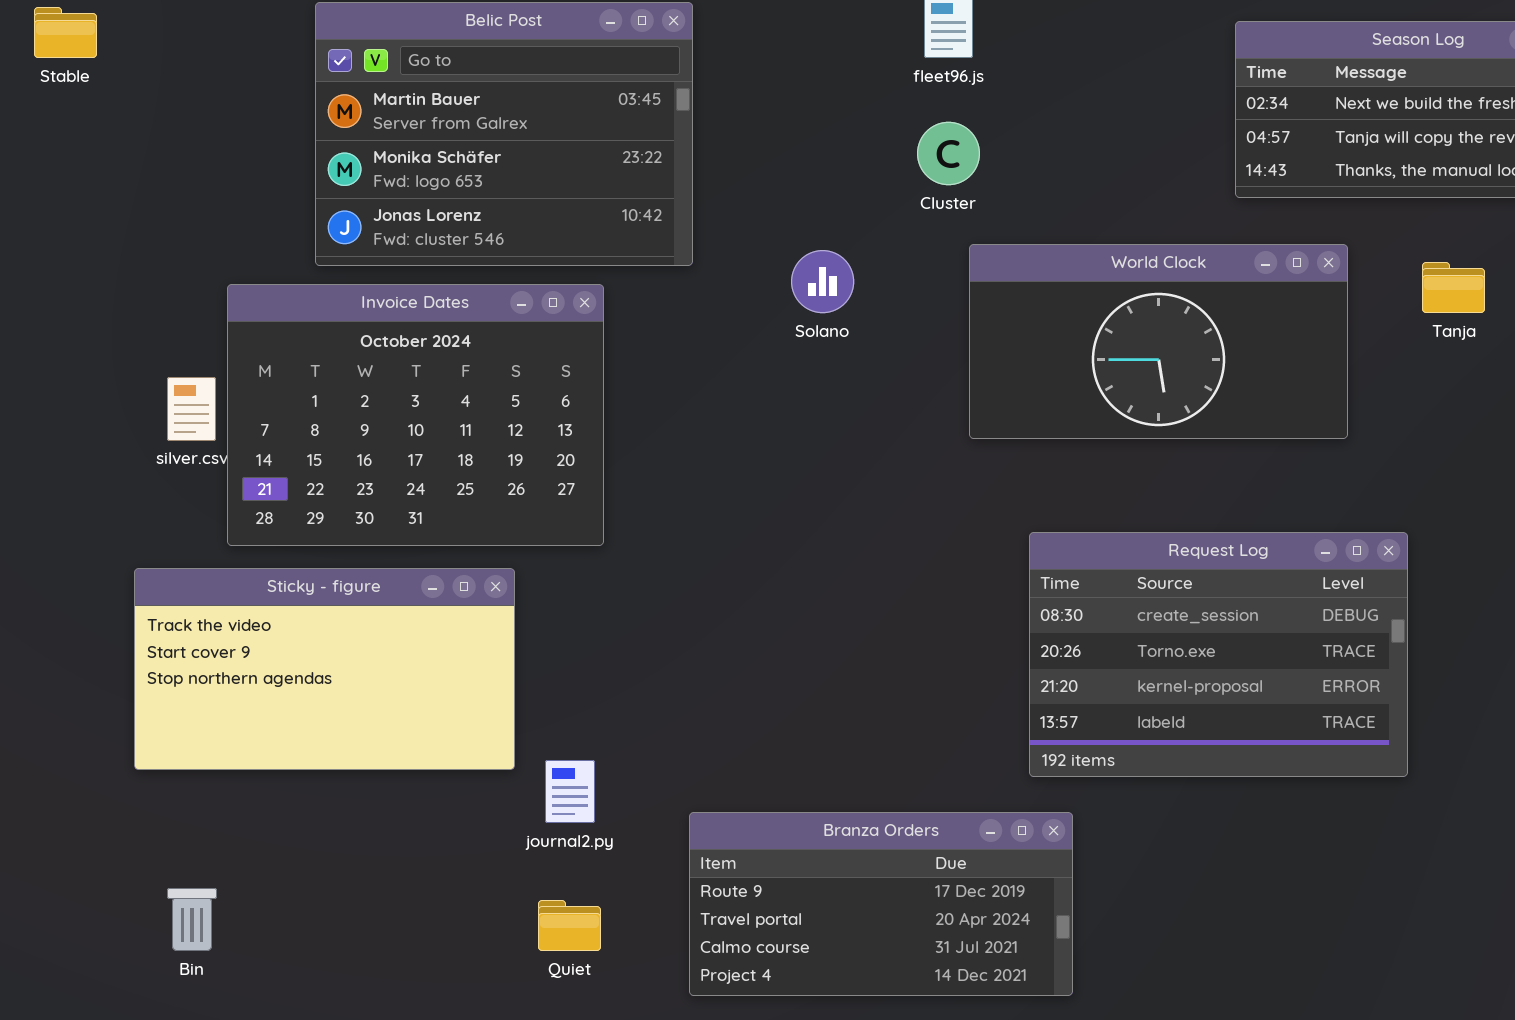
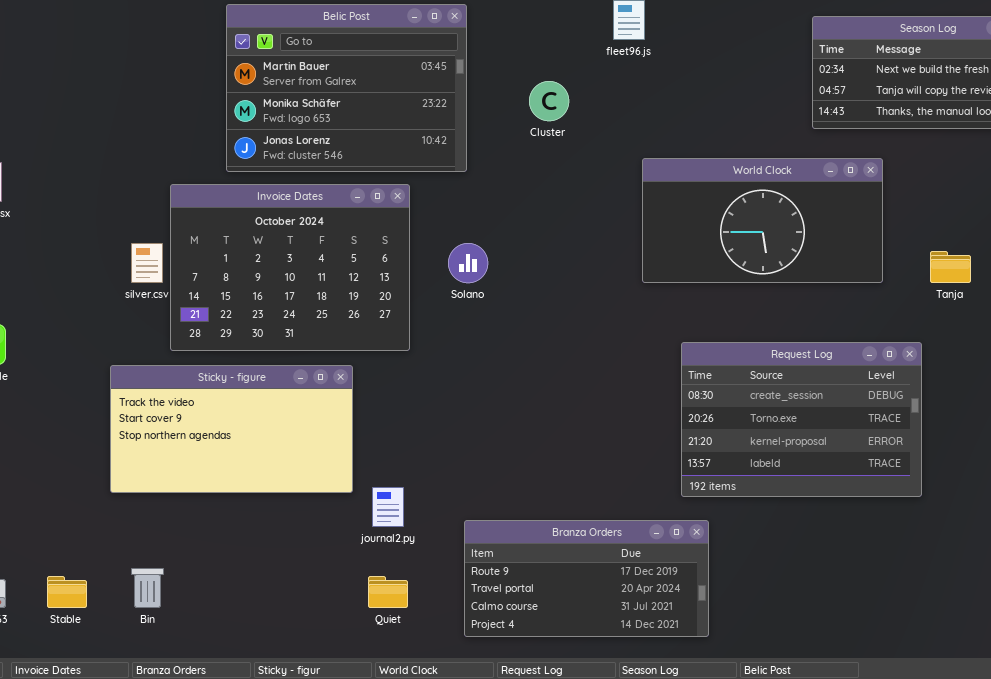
Stable: [34,7,97,58] -> [47,576,87,608], moved
Cluster: [917,122,980,185] -> [529,81,569,121], moved
Solano: [791,250,854,313] -> [448,243,488,283], moved
Tanja: [1422,262,1485,313] -> [930,251,971,283], moved

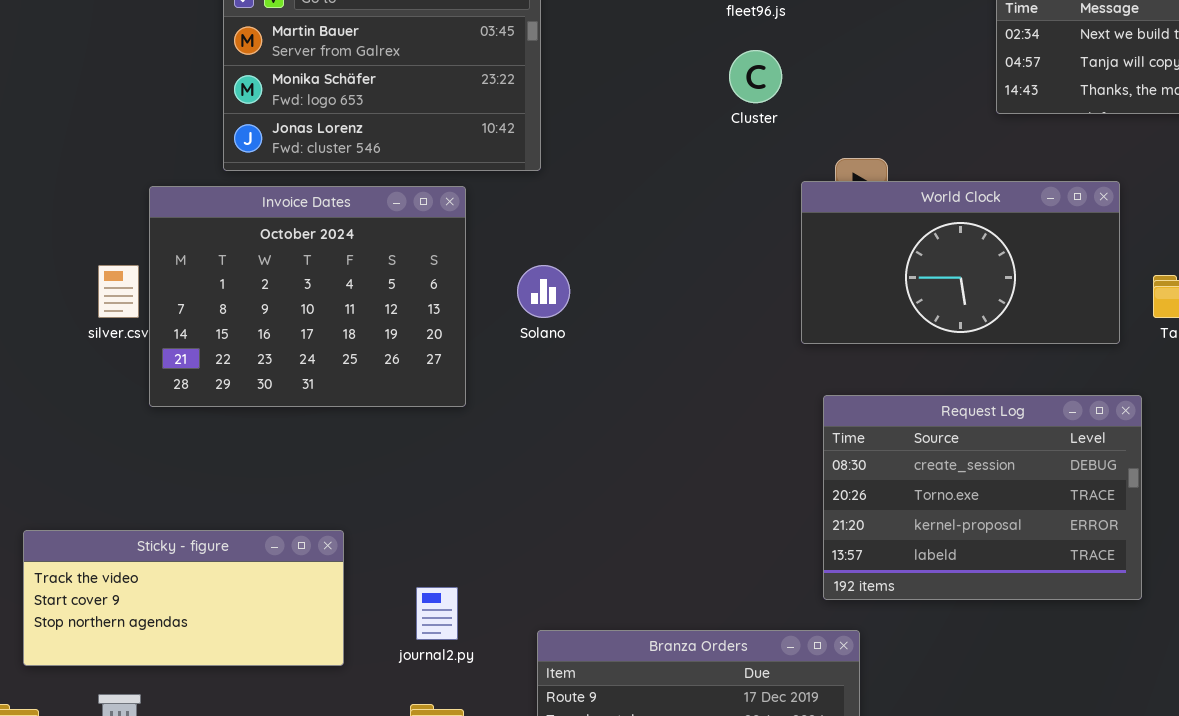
Cluster: [529,81,569,121] -> [729,50,782,103], moved
World Clock: [642,158,883,283] -> [801,181,1120,344], moved
Sticky - figure: [110,365,353,493] -> [23,530,344,666], moved, resized

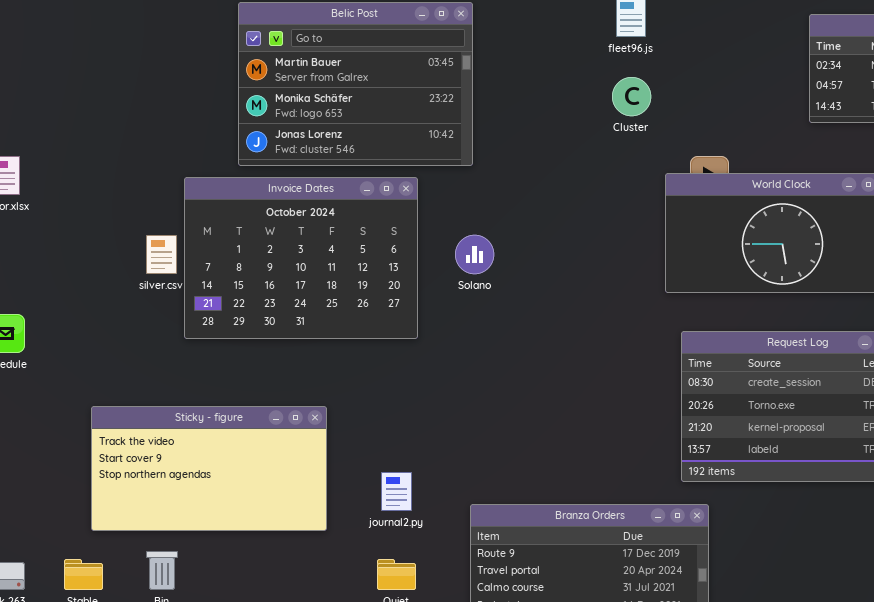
Sticky - figure: [23,530,344,666] -> [91,406,327,531], resized

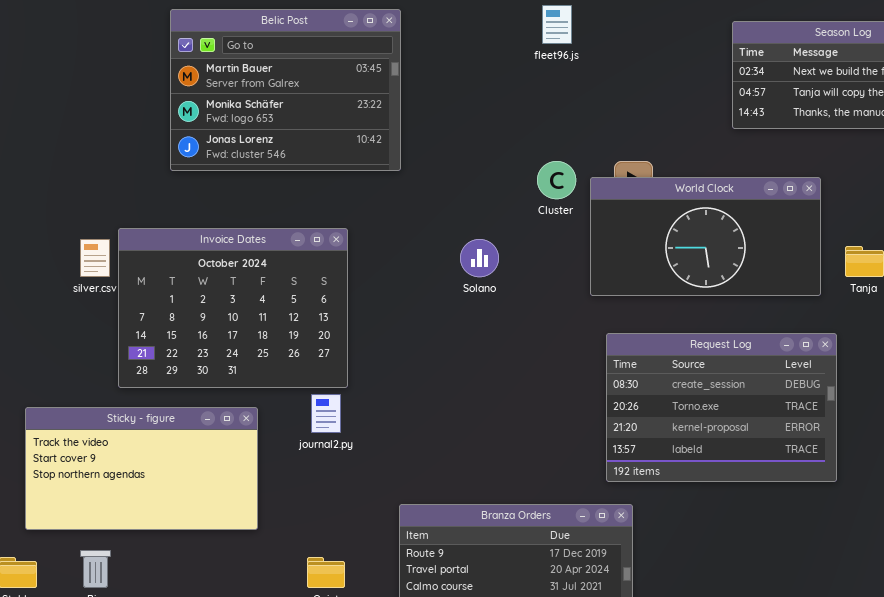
Cluster: [612,77,651,116] -> [537,161,576,199], moved
Invoice Dates: [184,177,418,339] -> [118,228,348,388], moved
Solano: [455,235,494,274] -> [460,239,499,277], moved
journal2.py: [381,472,412,511] -> [311,394,341,433], moved

